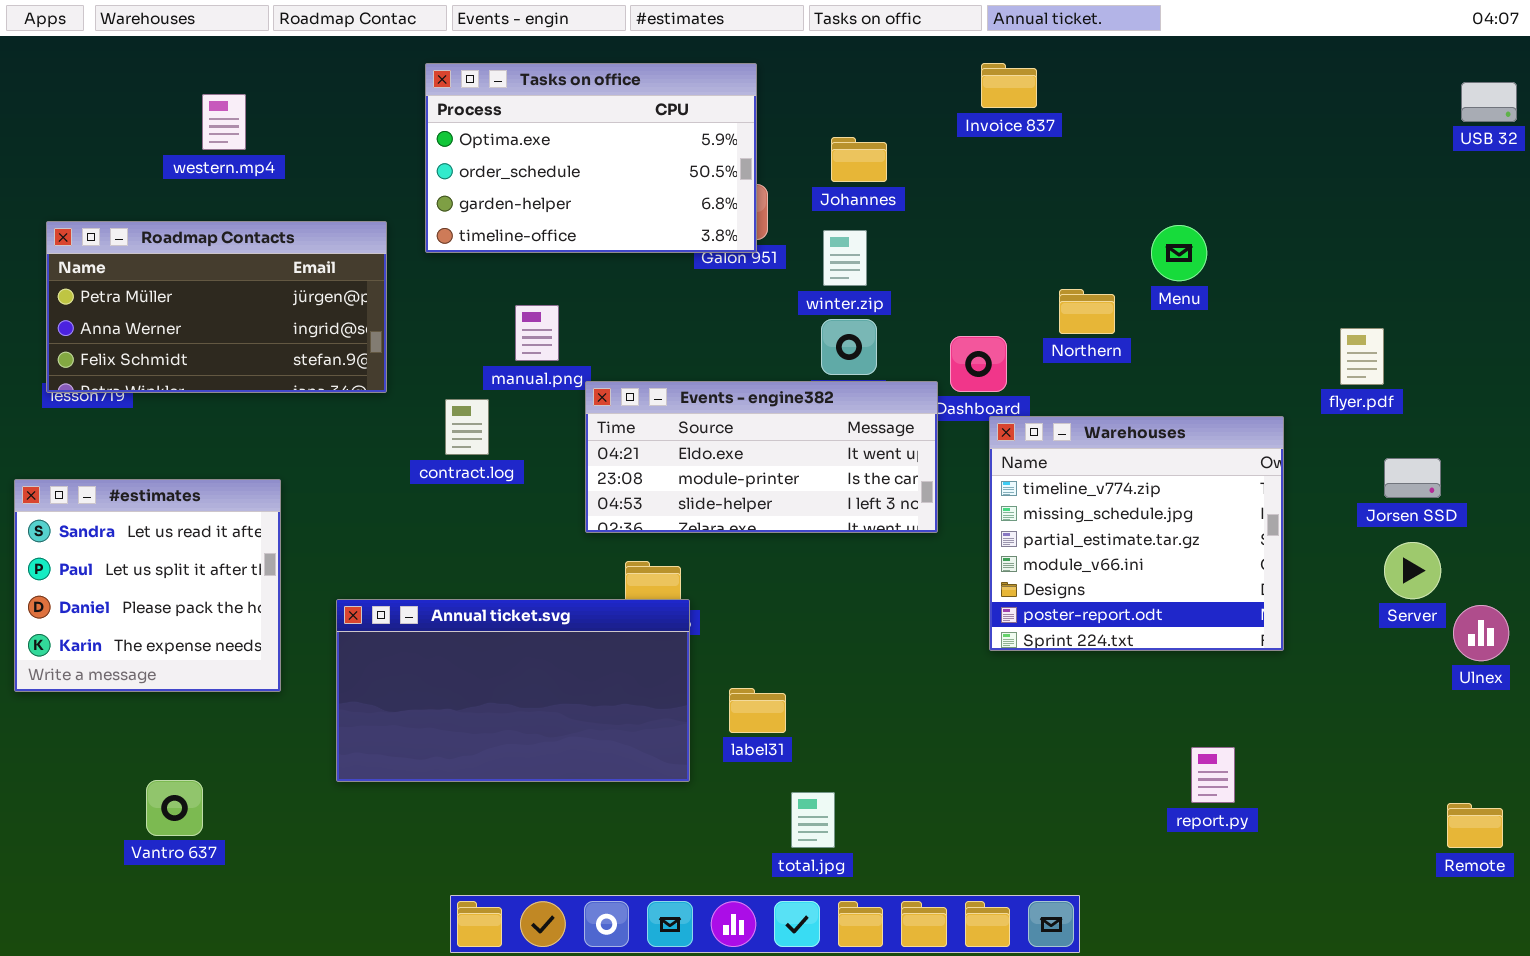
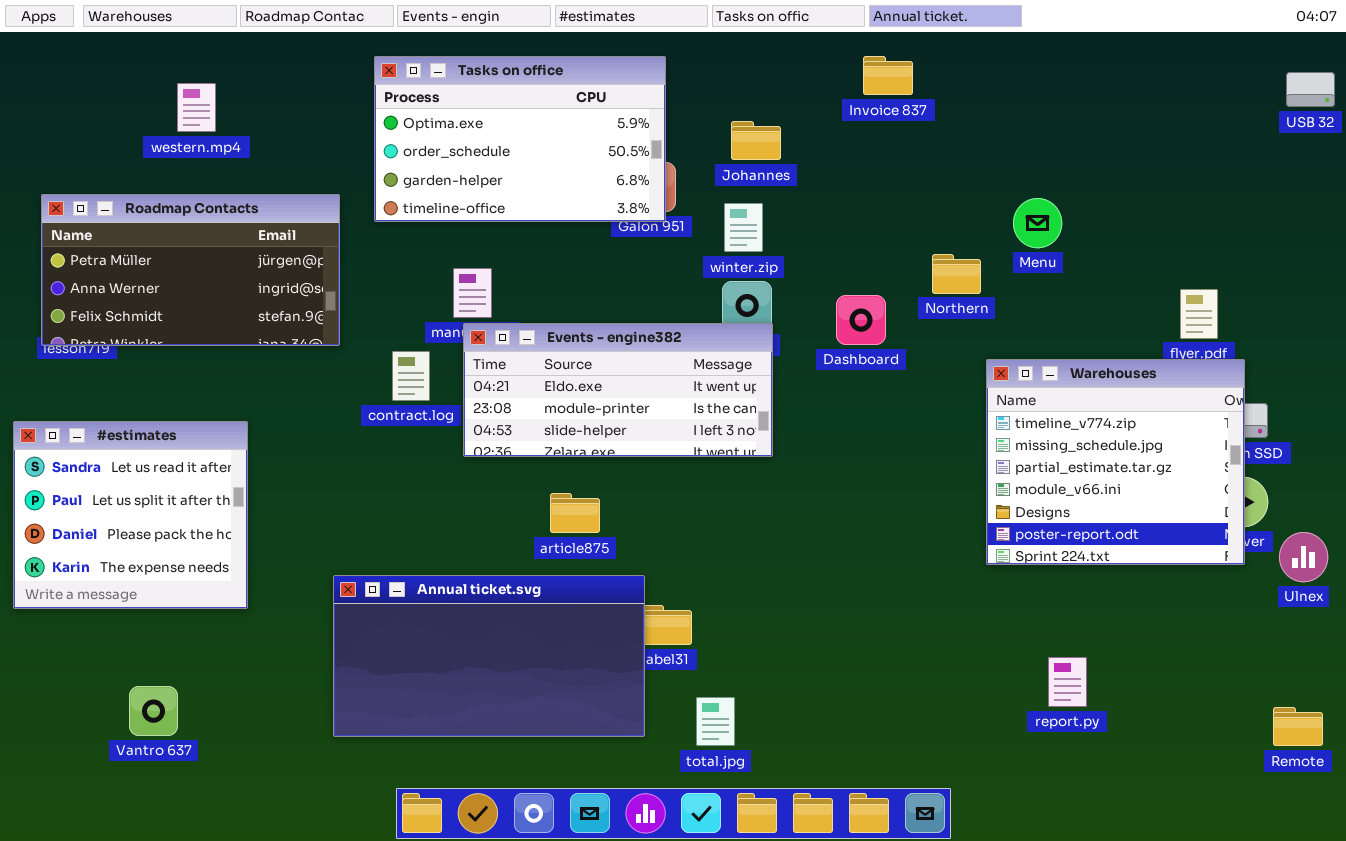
Events - engine382: [585,381,938,533] -> [463,323,773,457], moved
Warehouses: [989,416,1284,651] -> [986,359,1245,565], moved
Annual ticket.svg: [336,599,690,782] -> [333,575,645,737], moved

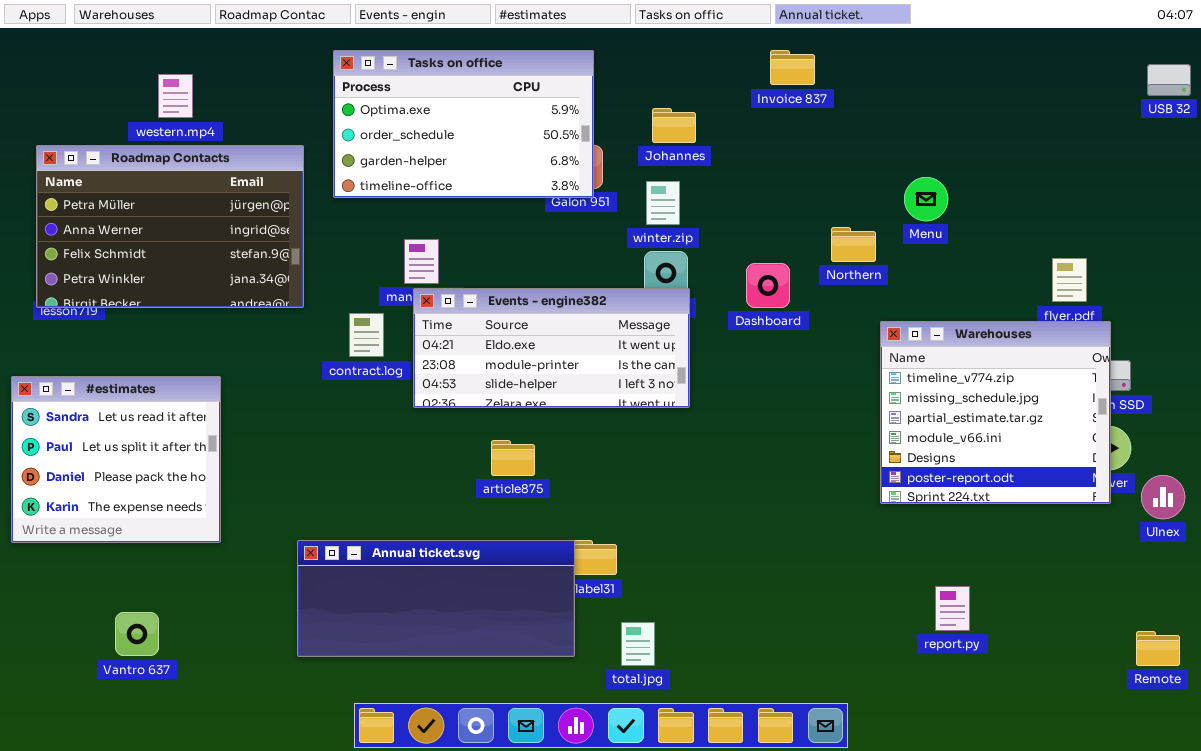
Roadmap Contacts: [41,194,340,346] -> [36,145,304,308], resized
Annual ticket.svg: [333,575,645,737] -> [297,540,575,657], resized

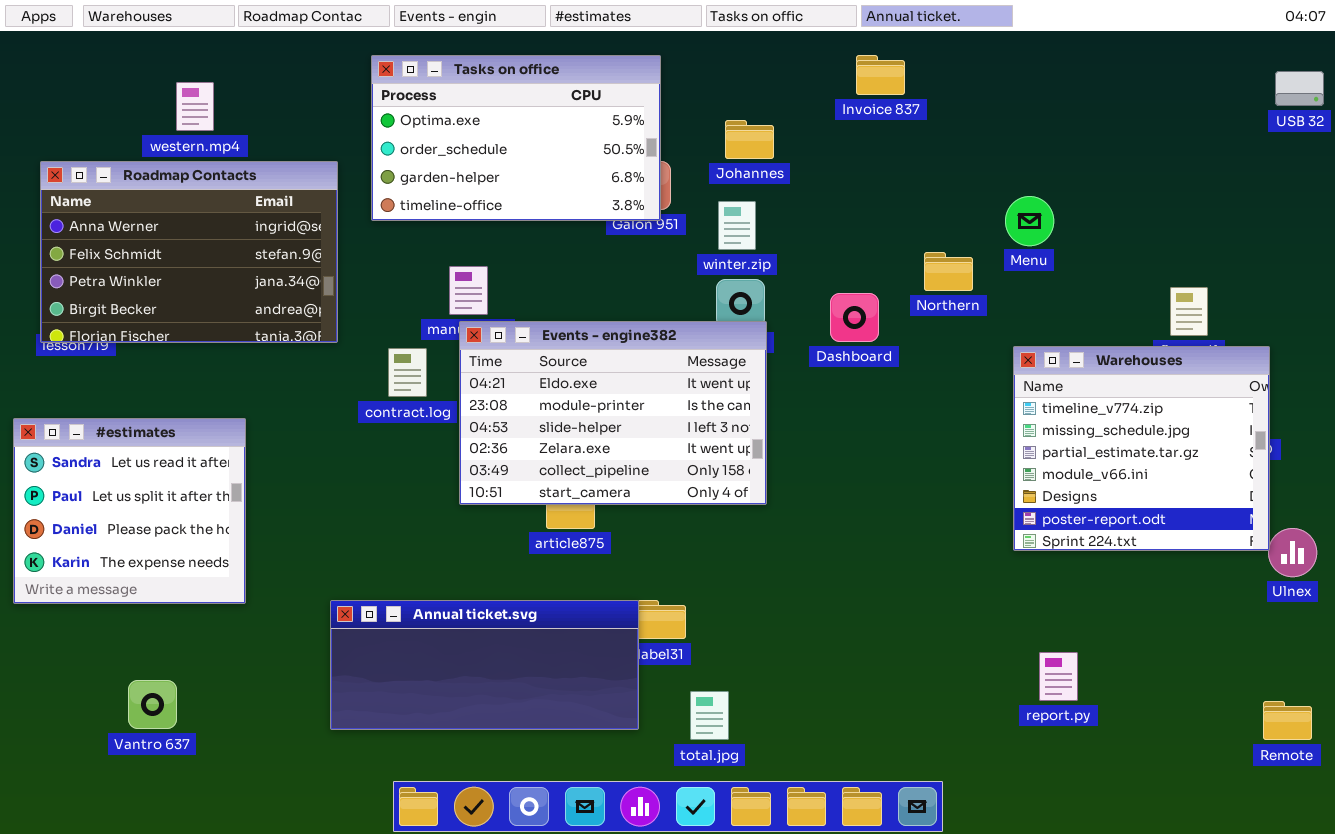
Roadmap Contacts: [36,145,304,308] -> [40,161,338,343], scrolled down 1 row
Events - engine382: [413,288,690,408] -> [459,321,767,505], resized
Warehouses: [880,321,1111,504] -> [1013,346,1270,551], moved

